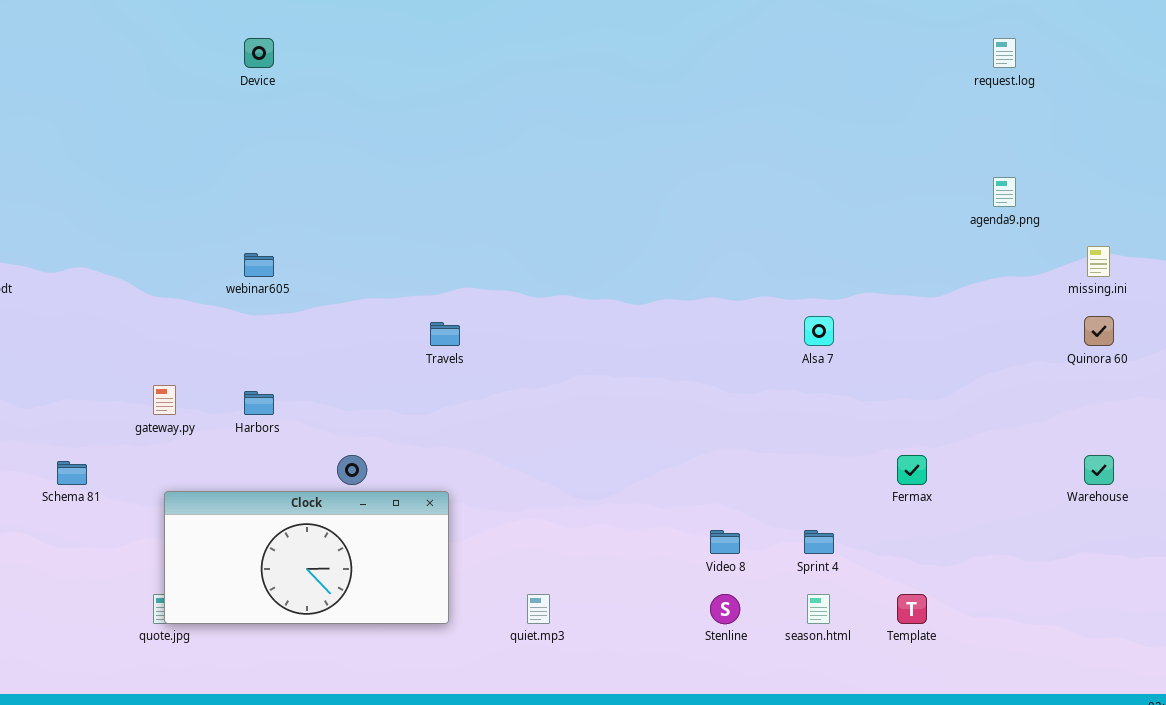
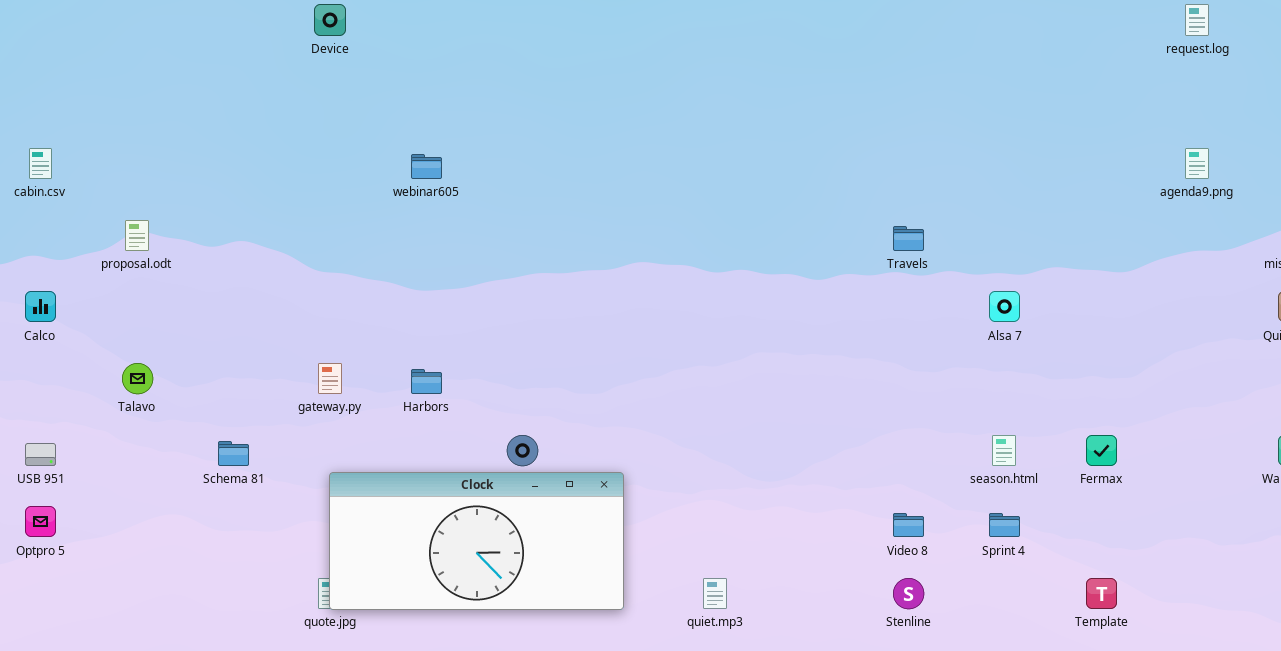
Device: [244,38,274,68] -> [314,4,346,36], moved
webinar605: [244,253,274,277] -> [411,154,442,179], moved
Travels: [430,322,460,346] -> [893,226,924,251], moved
season.html: [807,594,830,624] -> [992,435,1016,466], moved

